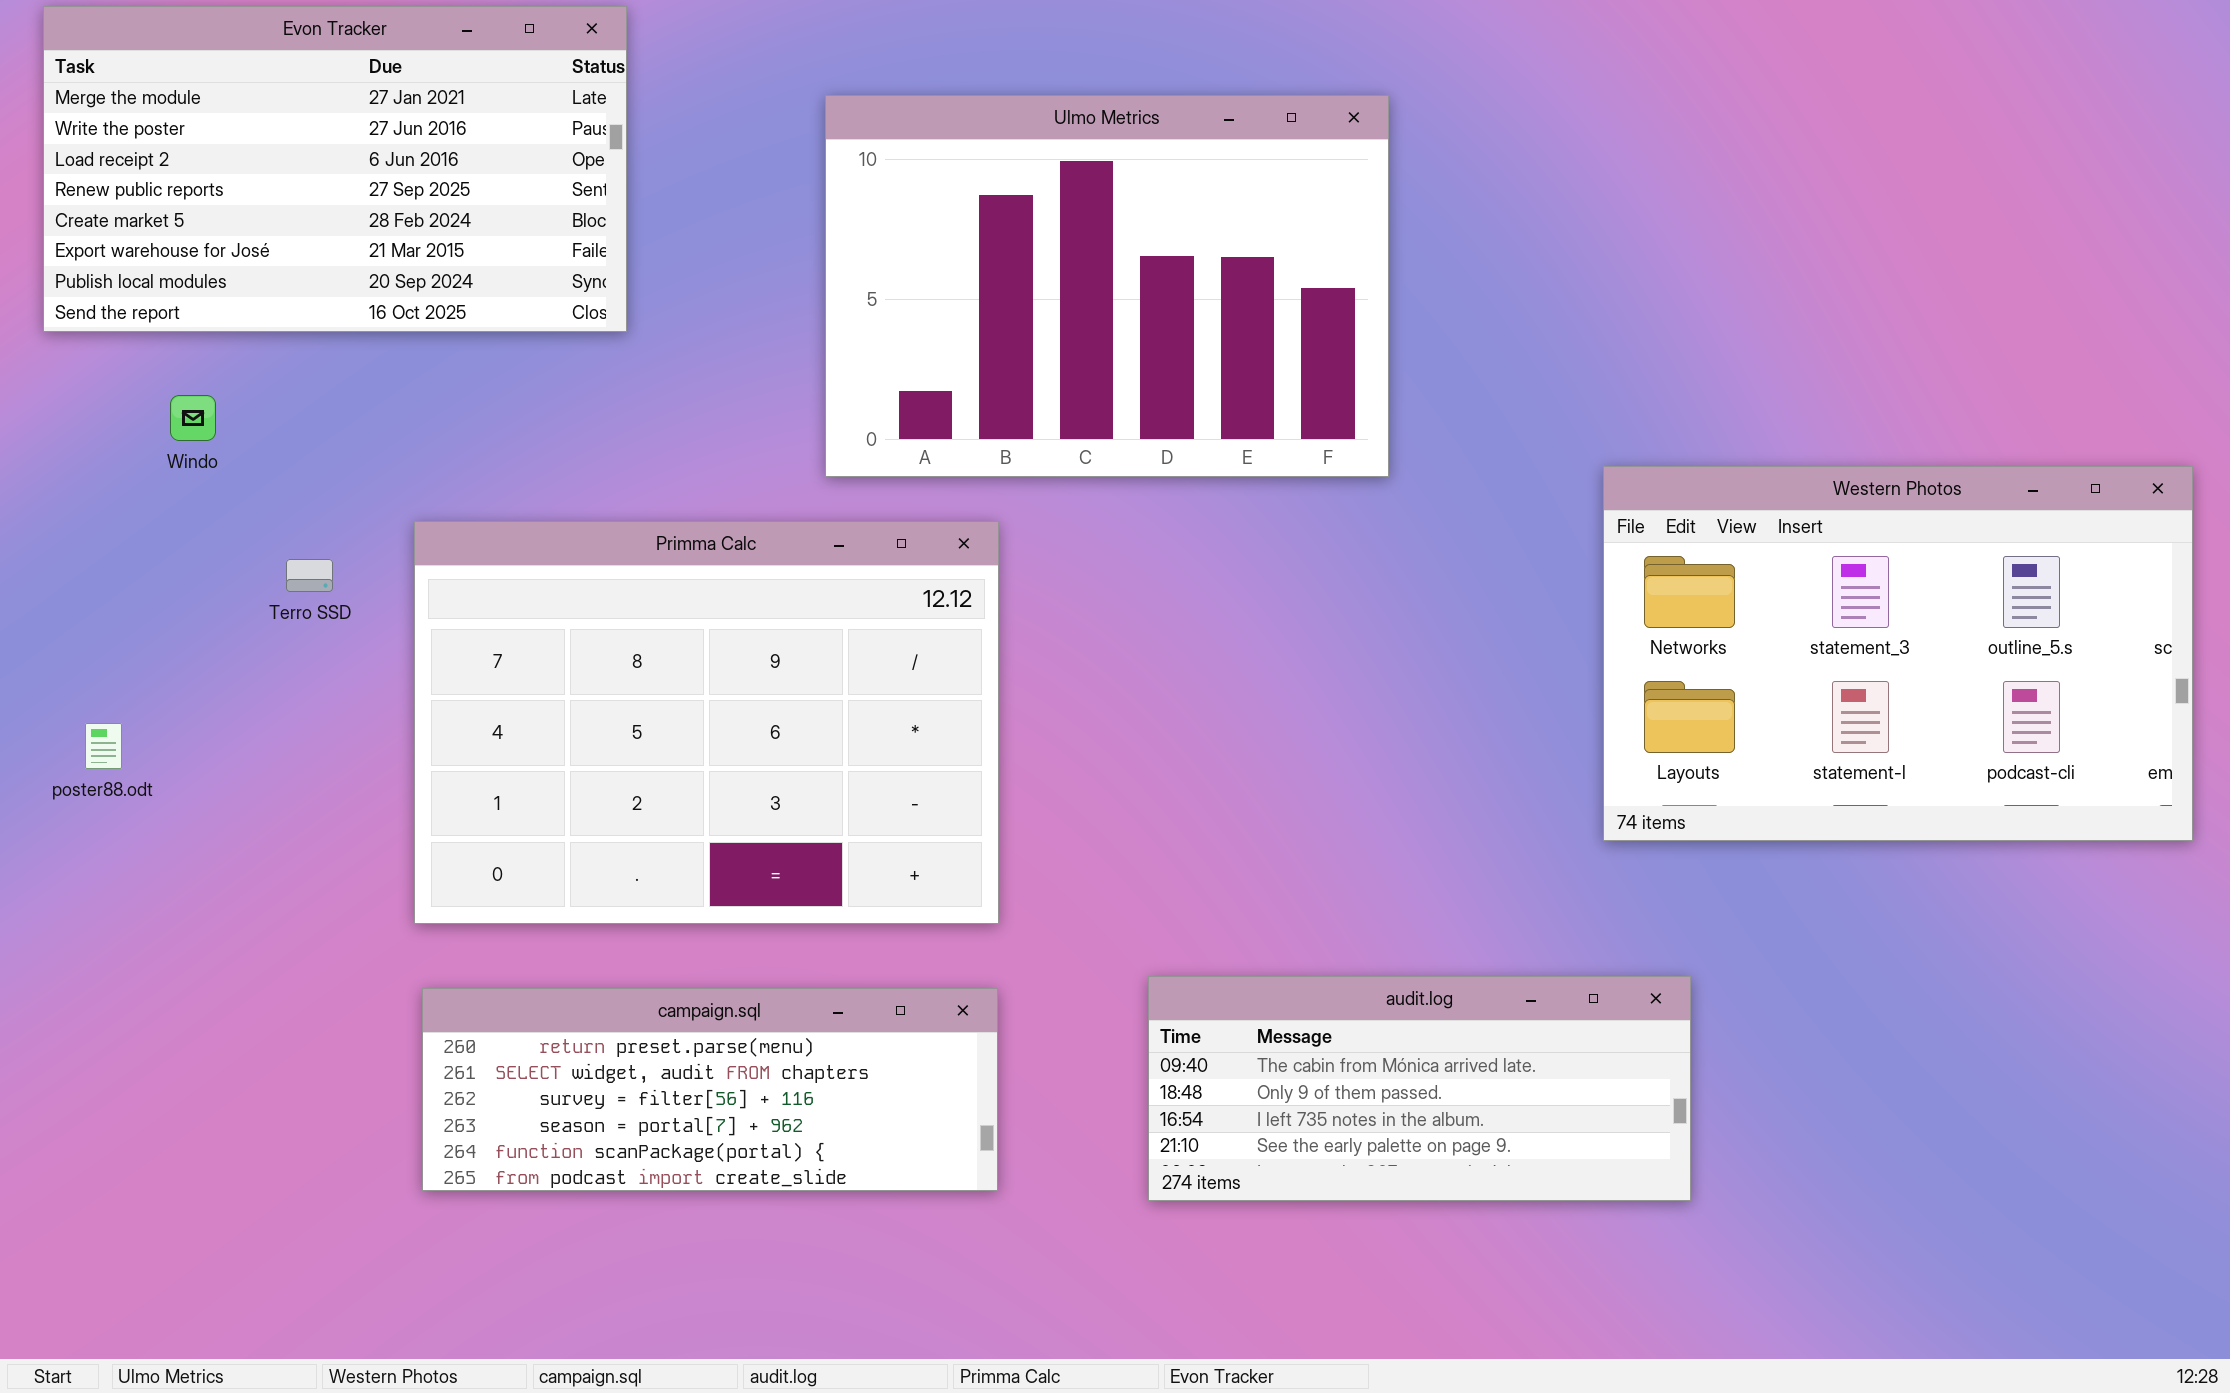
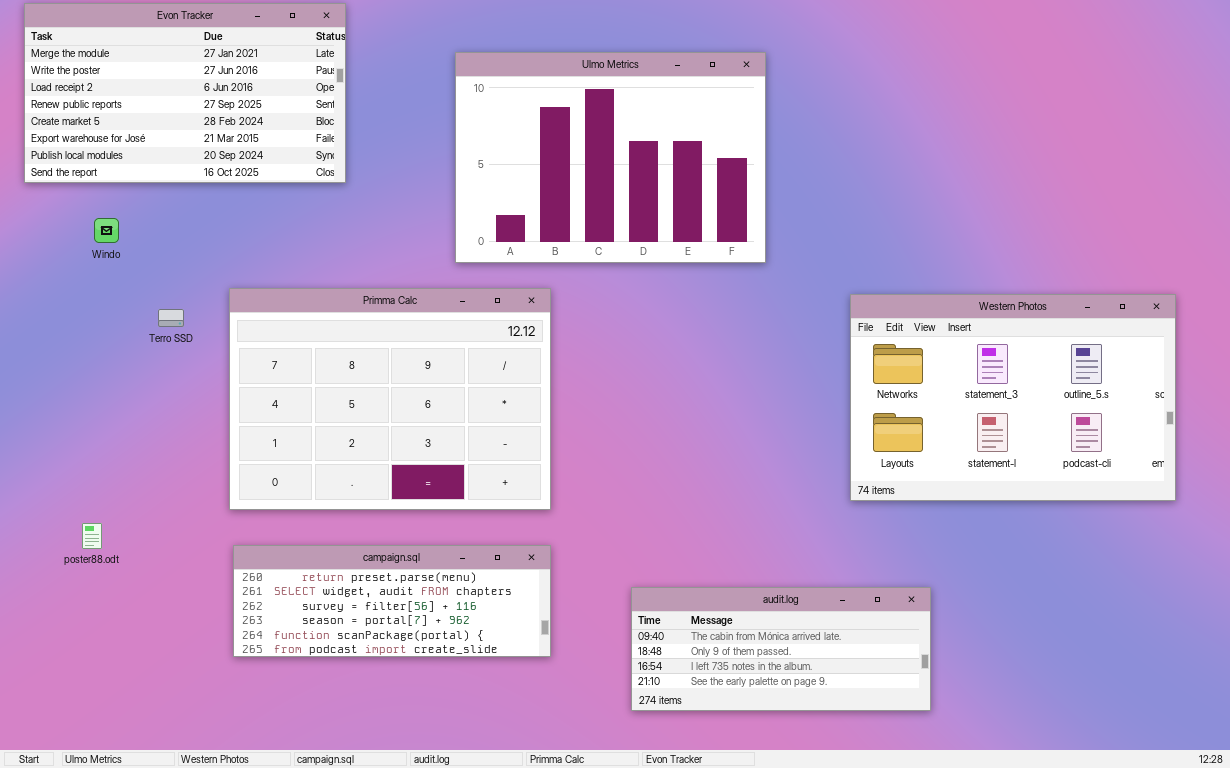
Western Photos: [1603,466,2193,841] -> [850,294,1176,501], moved
poster88.odt: [85,723,122,769] -> [82,523,102,549], moved
audit.log: [1148,976,1691,1201] -> [631,587,931,711], moved

